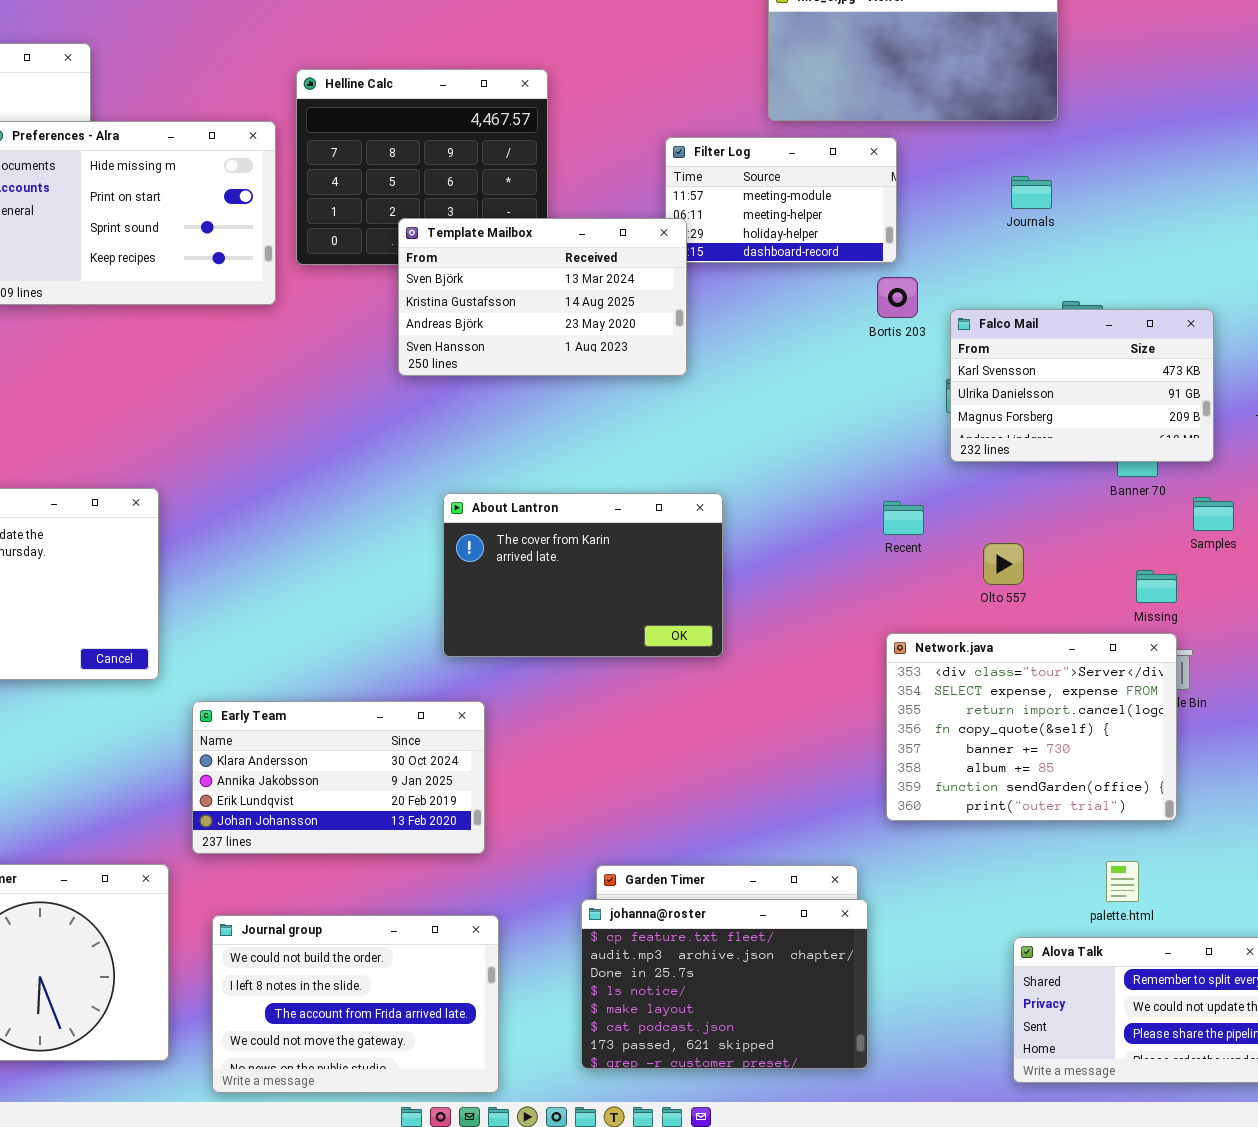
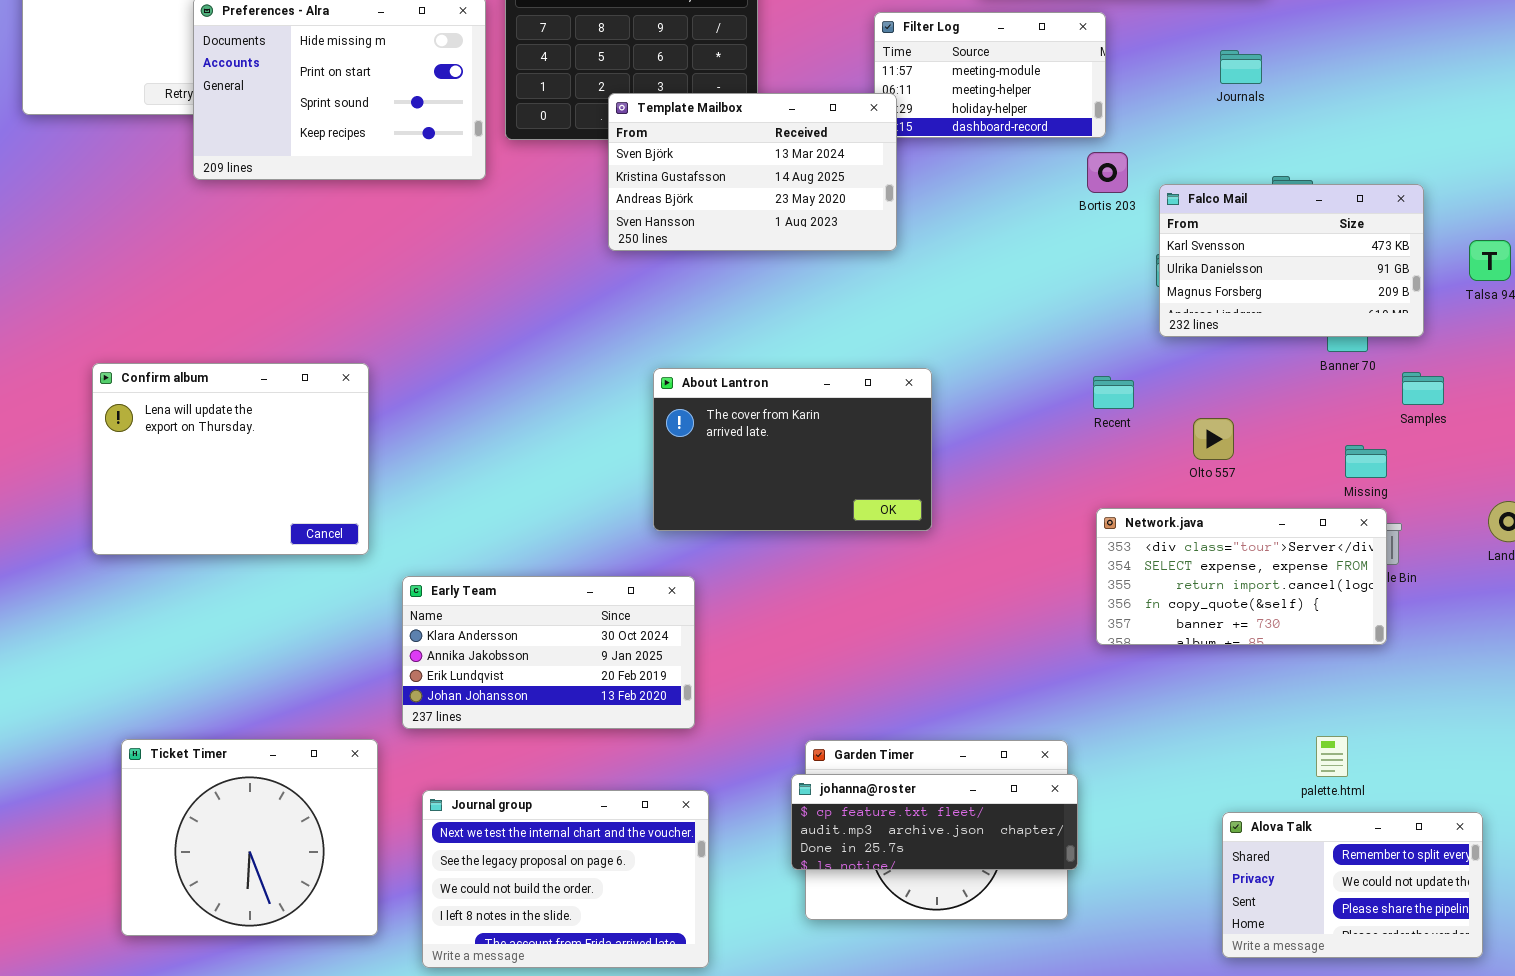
Network.java: [886,633,1177,821] -> [1096,508,1387,645], resized
johanna@roster: [581,899,868,1069] -> [791,774,1078,870], resized
Journal group: [212,915,499,1093] -> [422,790,709,968], scrolled up 2 rows

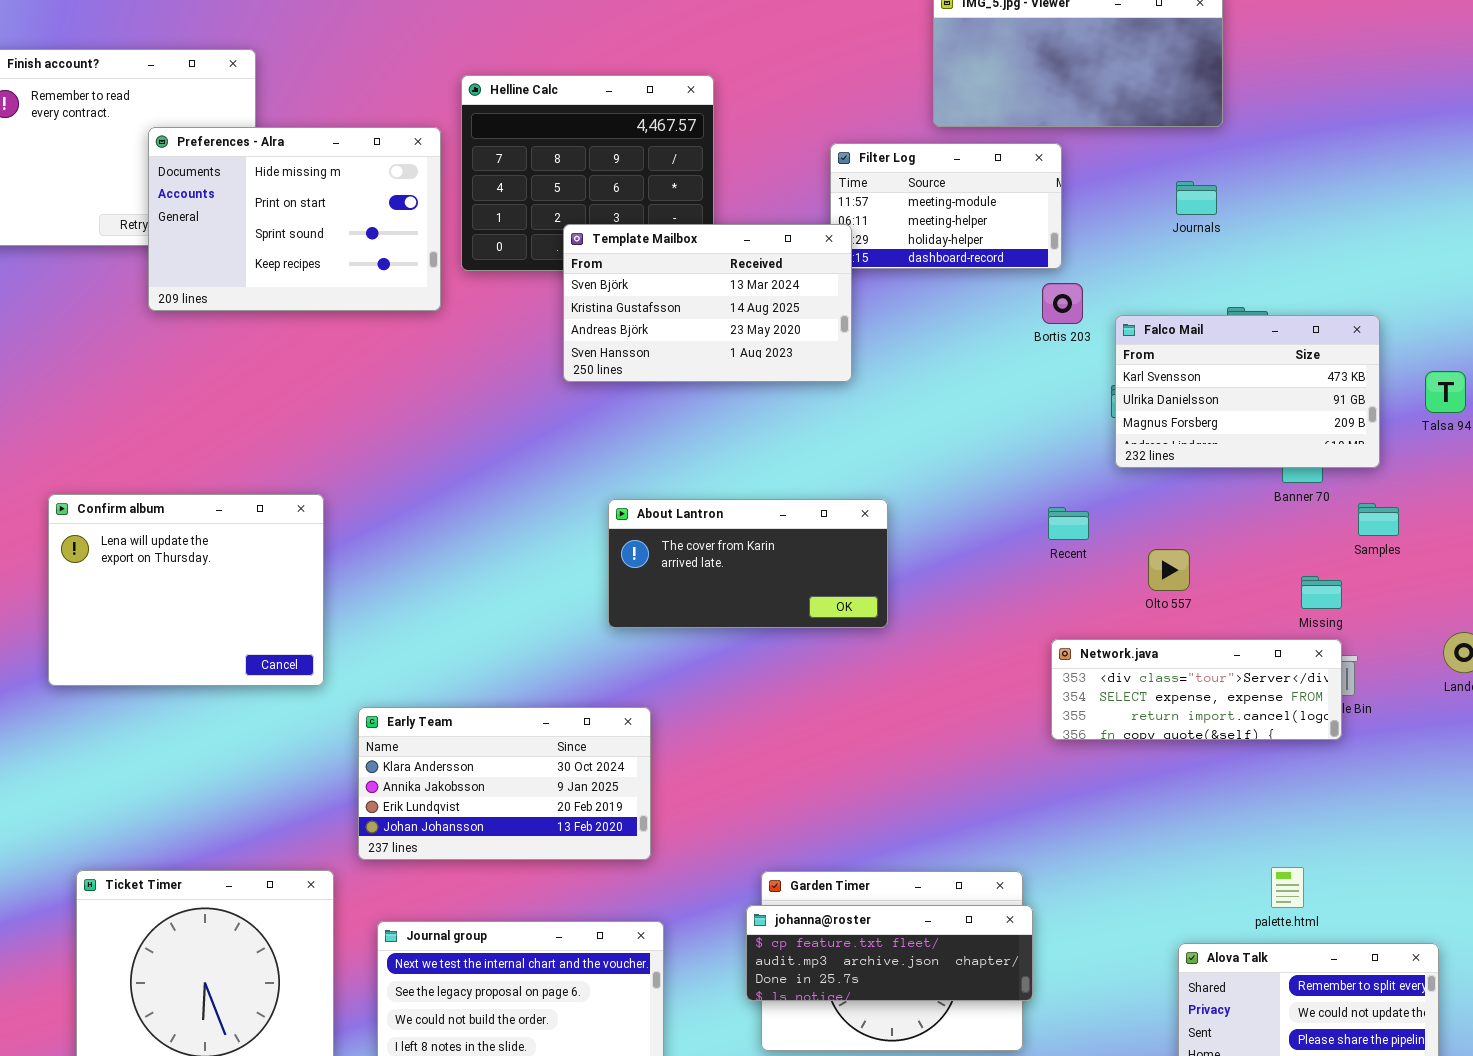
About Lantron: [653,368,932,531] -> [608,499,888,628], resized
Network.java: [1096,508,1387,645] -> [1051,639,1342,740], resized

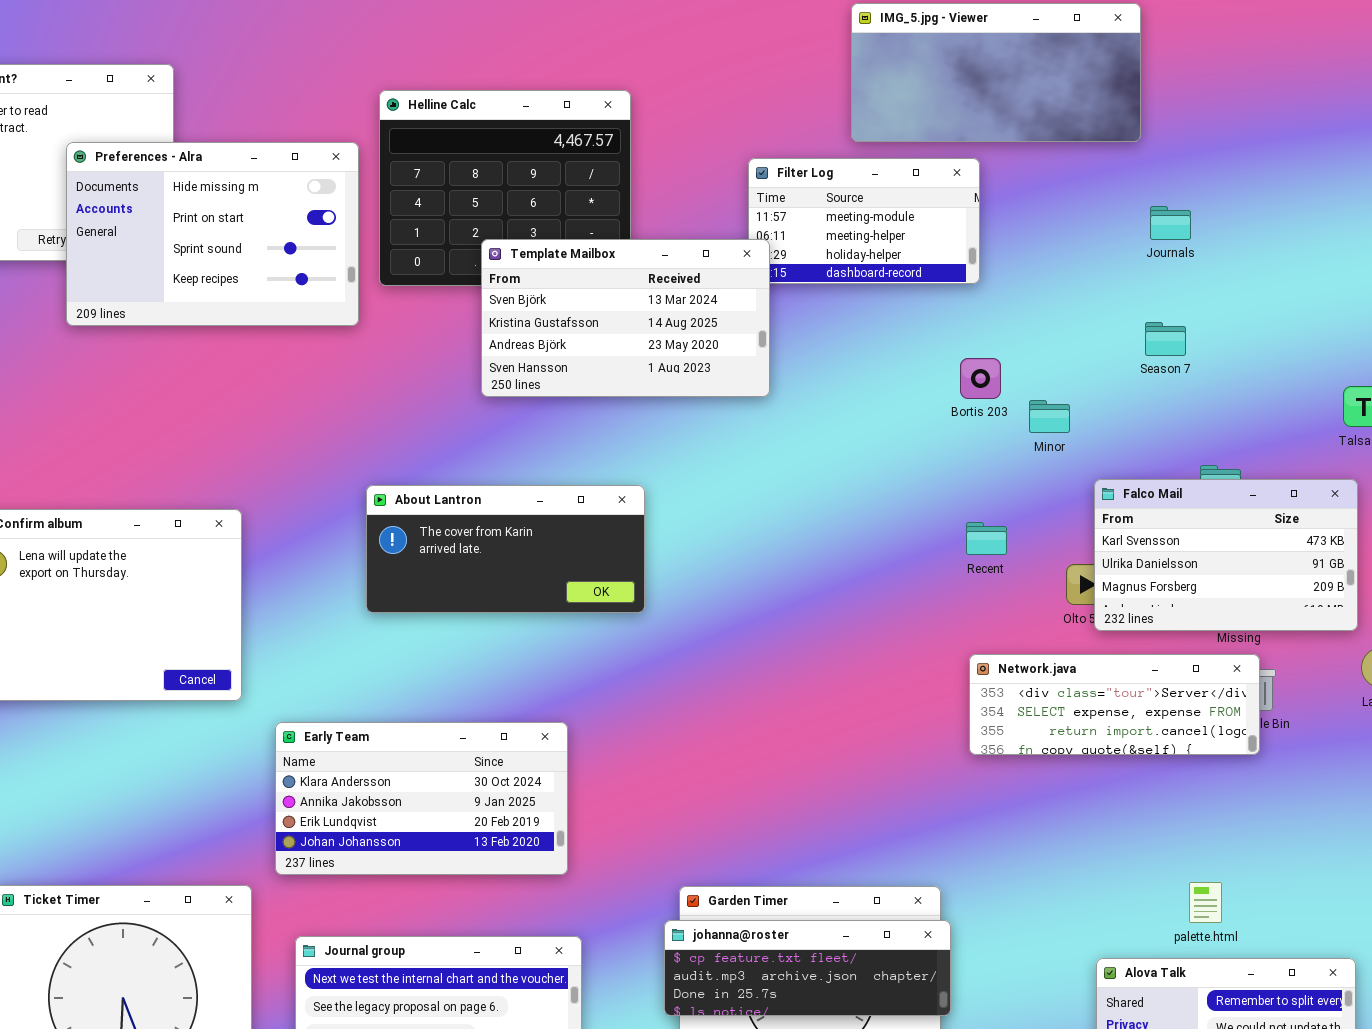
Journals: [1176,181,1217,215] -> [1150,206,1191,240], moved
Bortis 203: [1042,283,1083,324] -> [960,358,1001,399], moved
Falco Mail: [1115,315,1380,468] -> [1094,479,1358,631], moved
About Lantron: [608,499,888,628] -> [366,485,645,613], moved

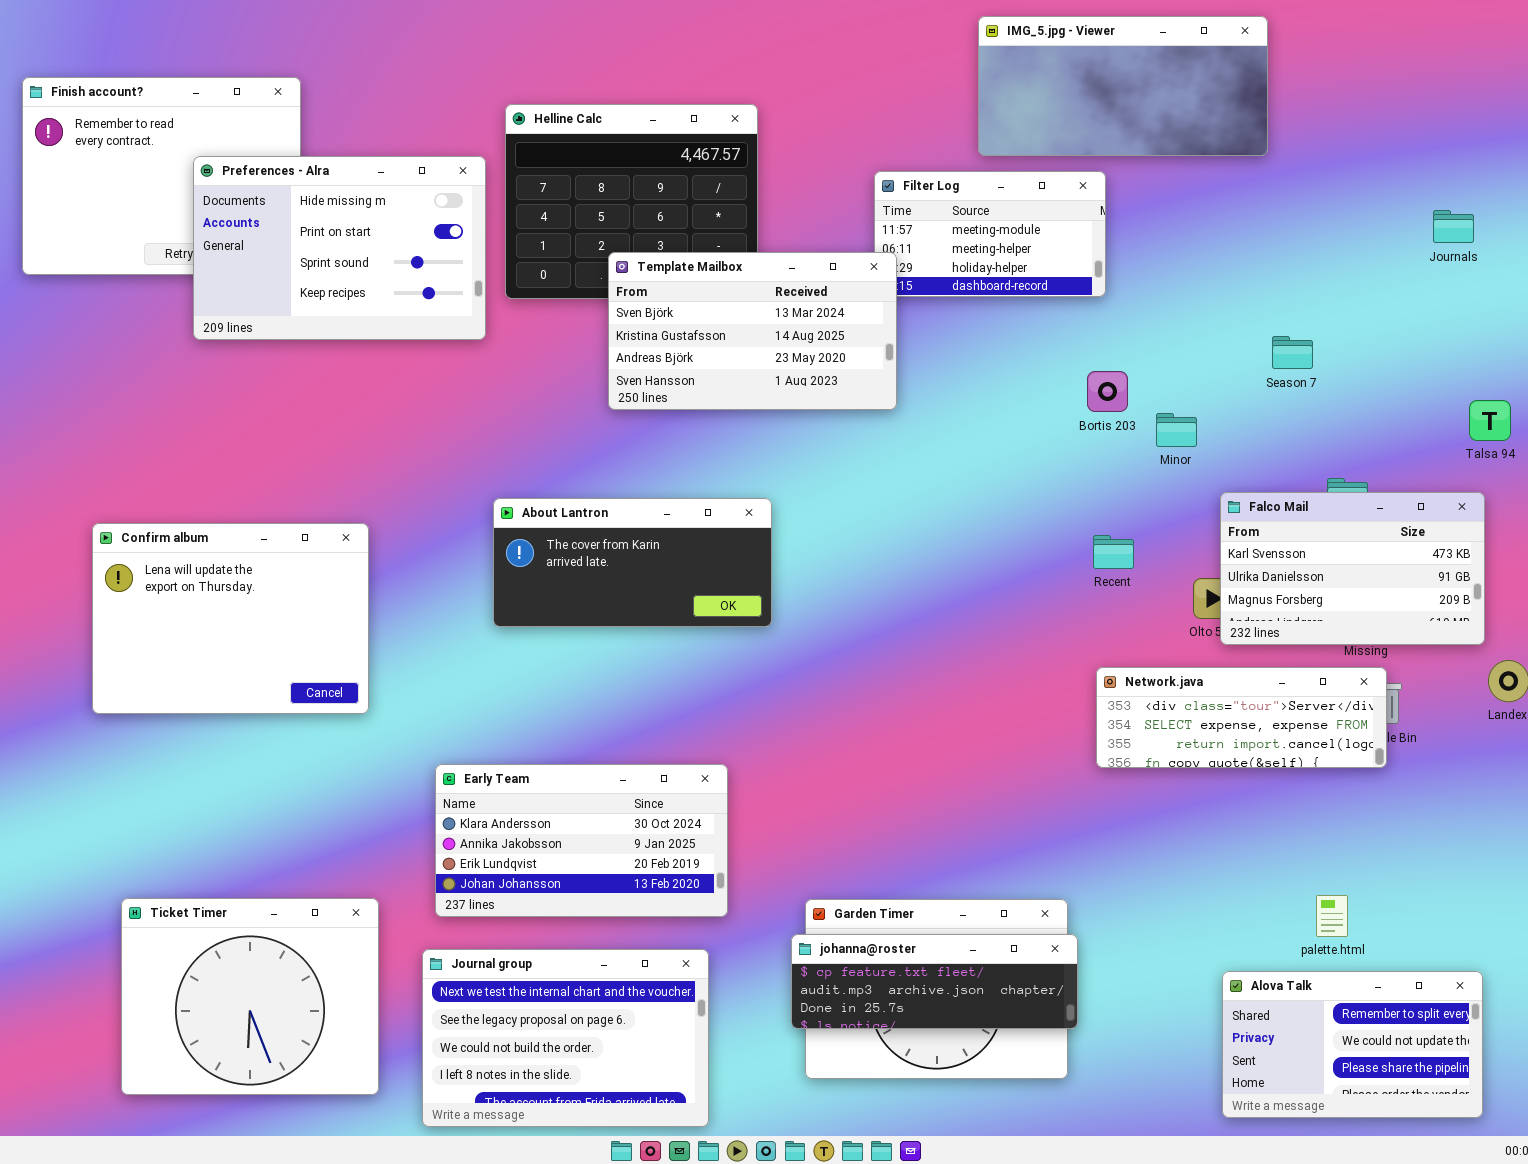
Journals: [1150,206,1191,240] -> [1433,210,1474,243], moved
Early Team: [275,722,568,875] -> [435,764,728,917], moved

